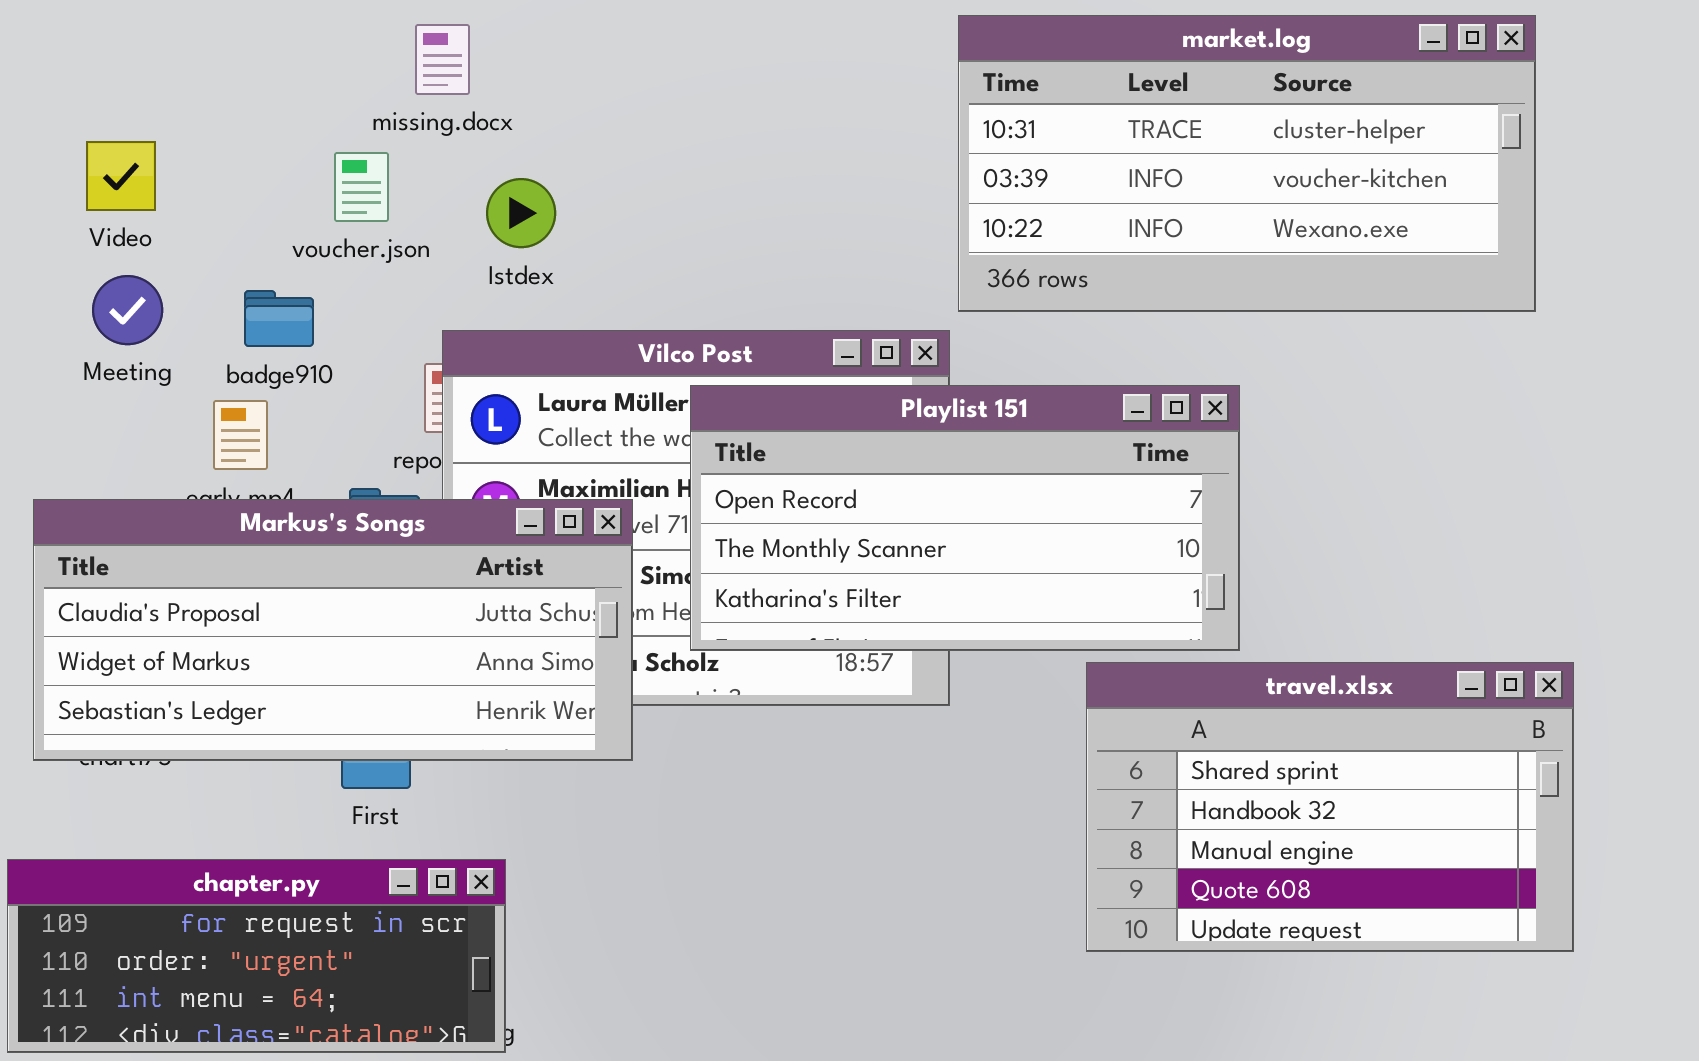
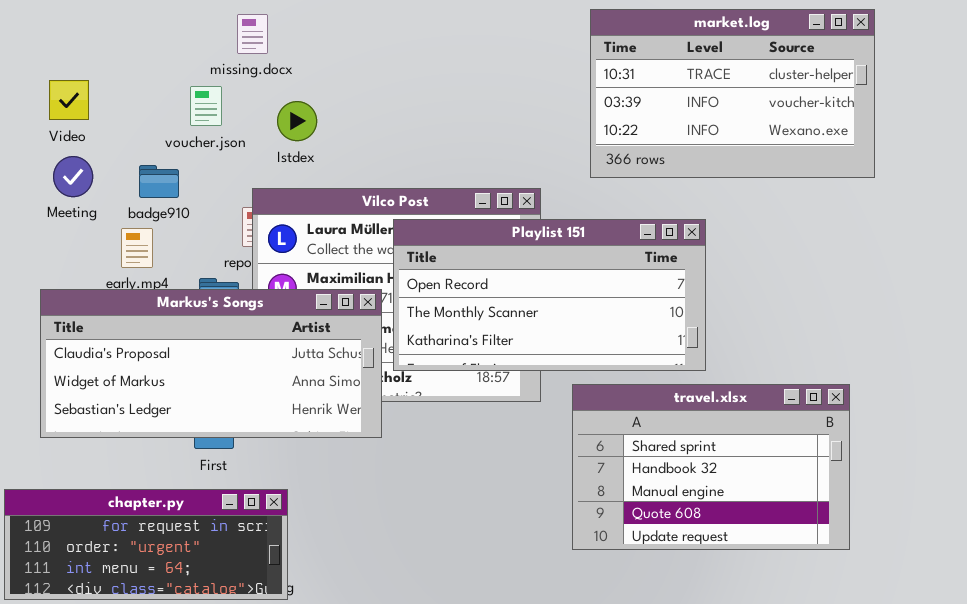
market.log: [958,15,1536,312] -> [590,9,875,178], resized
Markus's Songs: [33,499,633,761] -> [40,289,382,438], moved
travel.xlsx: [1086,662,1574,952] -> [572,384,850,550], moved

